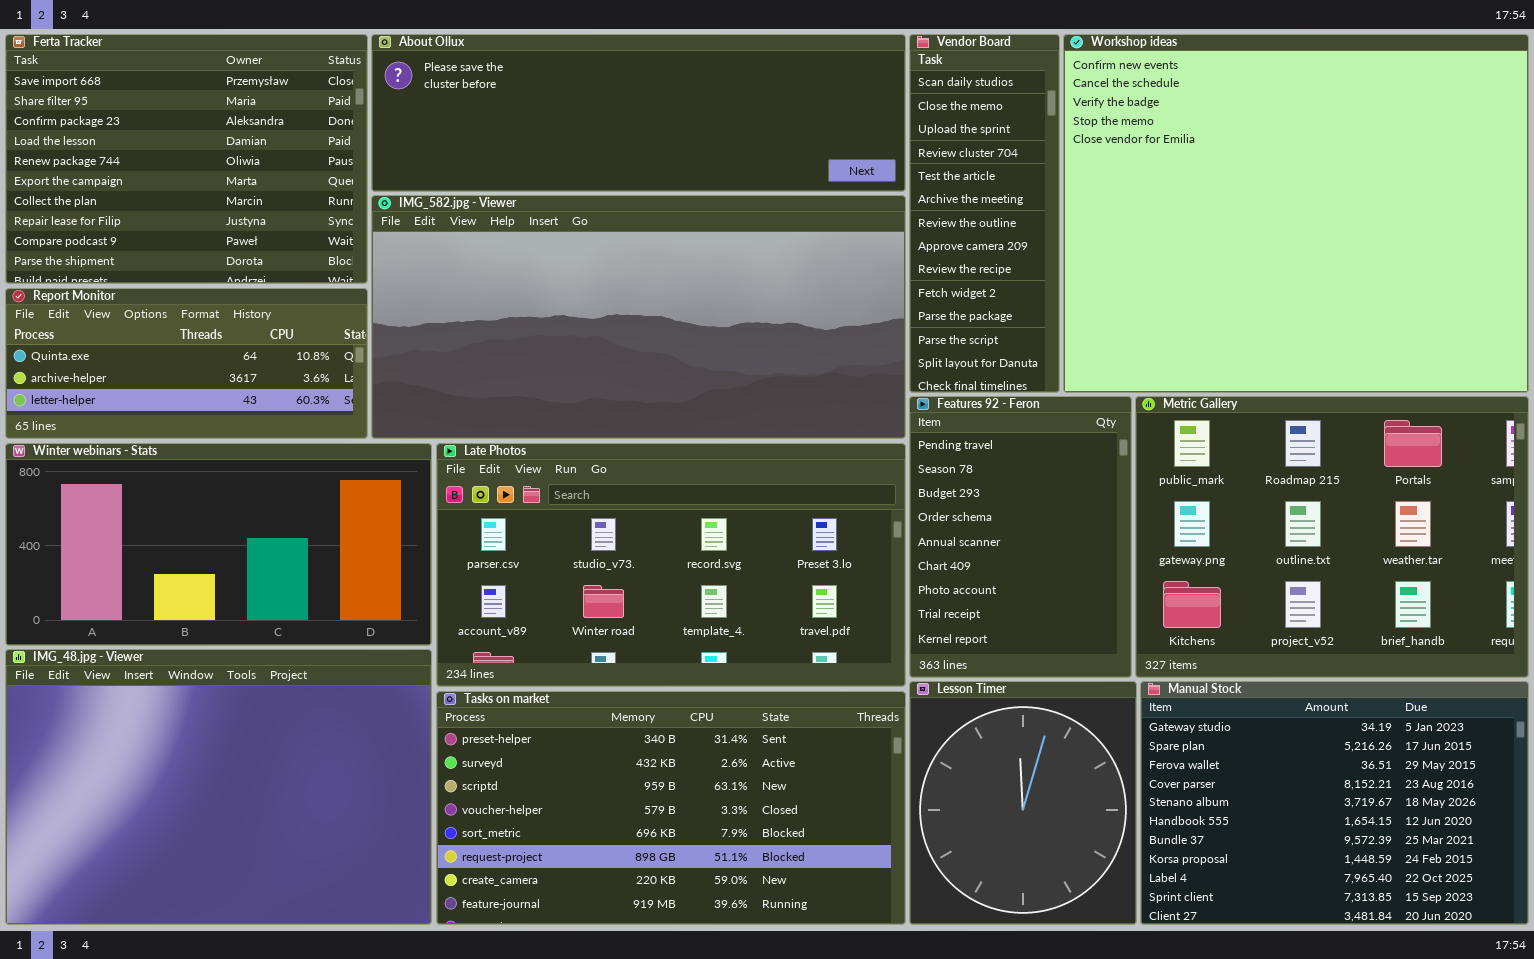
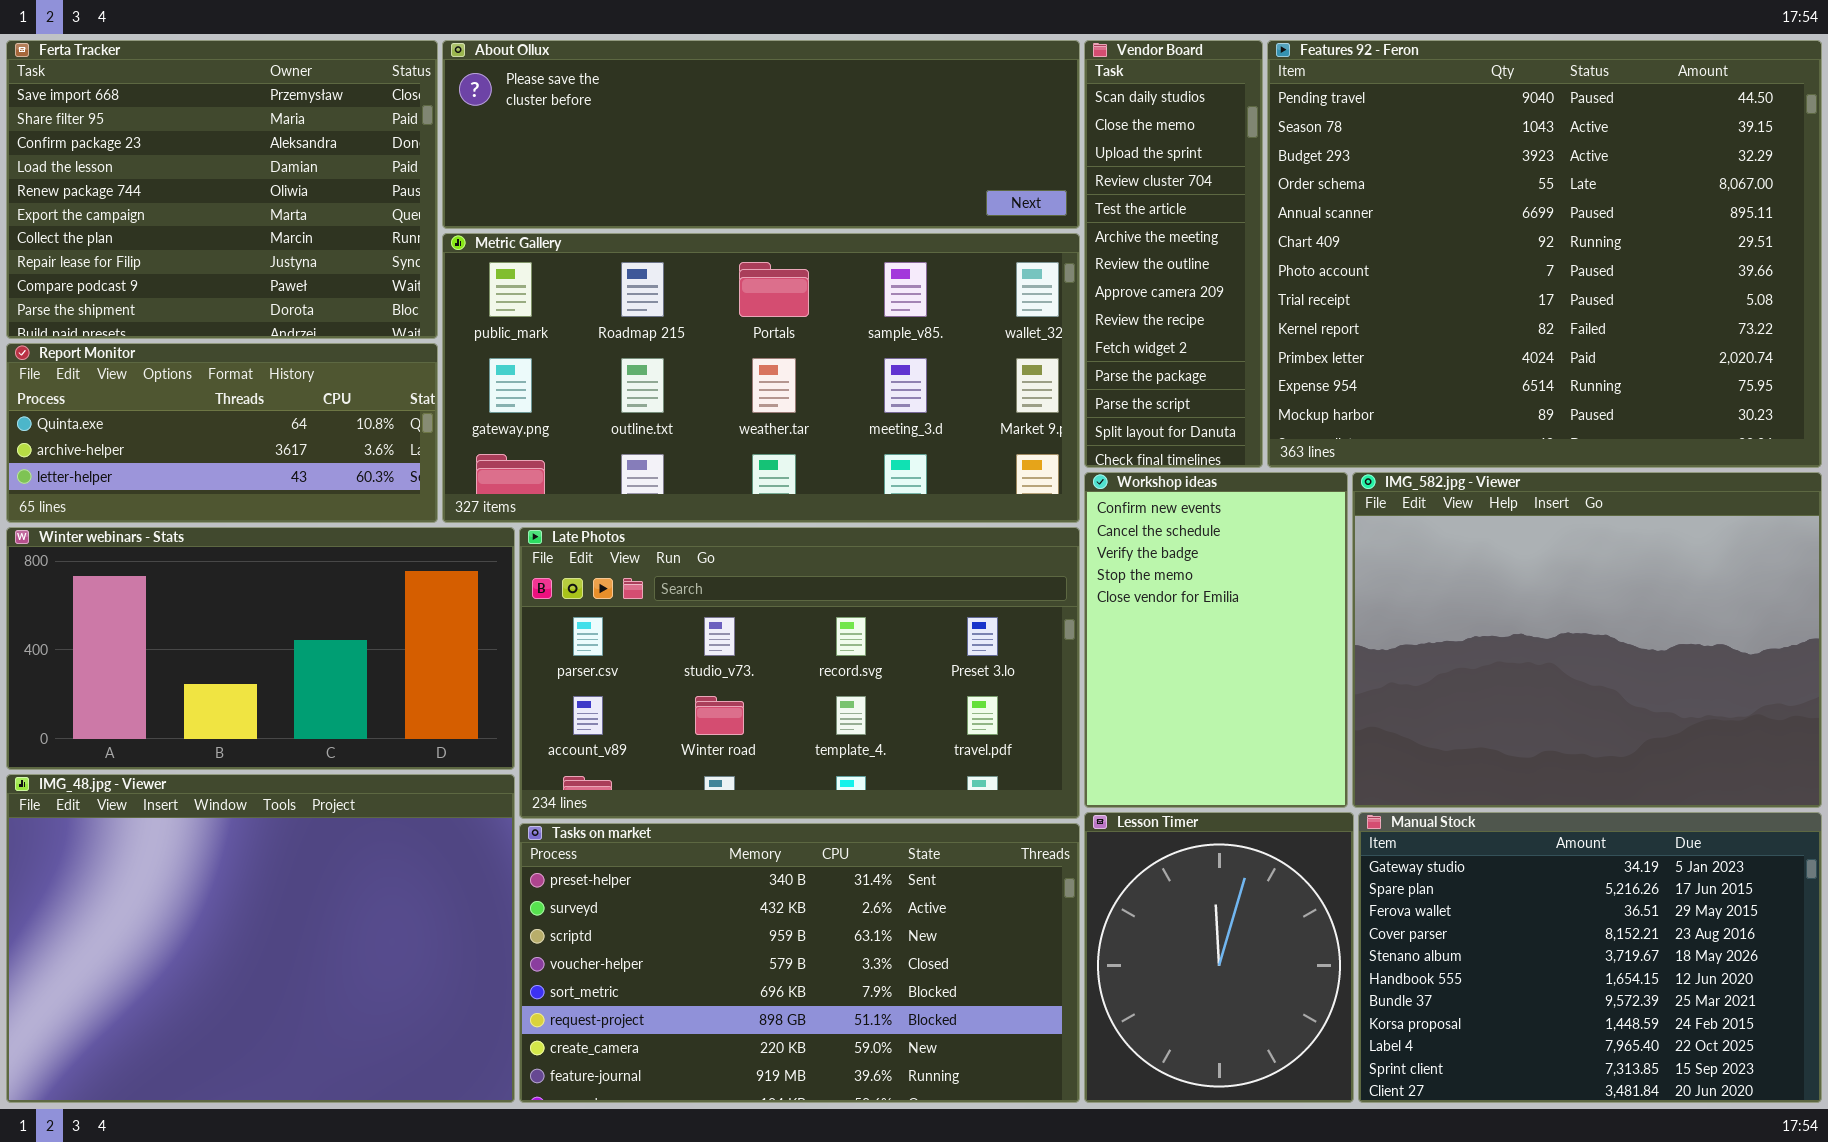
Workshop ideas: [1063,34,1529,393] -> [1084,472,1348,808], moved, resized
IMG_582.jpg - Viewer: [371,195,906,439] -> [1352,472,1822,808], moved, resized
Features 92 - Feron: [909,396,1132,678] -> [1267,40,1822,468], moved, resized
Metric Gallery: [1135,396,1529,678] -> [442,233,1080,523], moved, resized

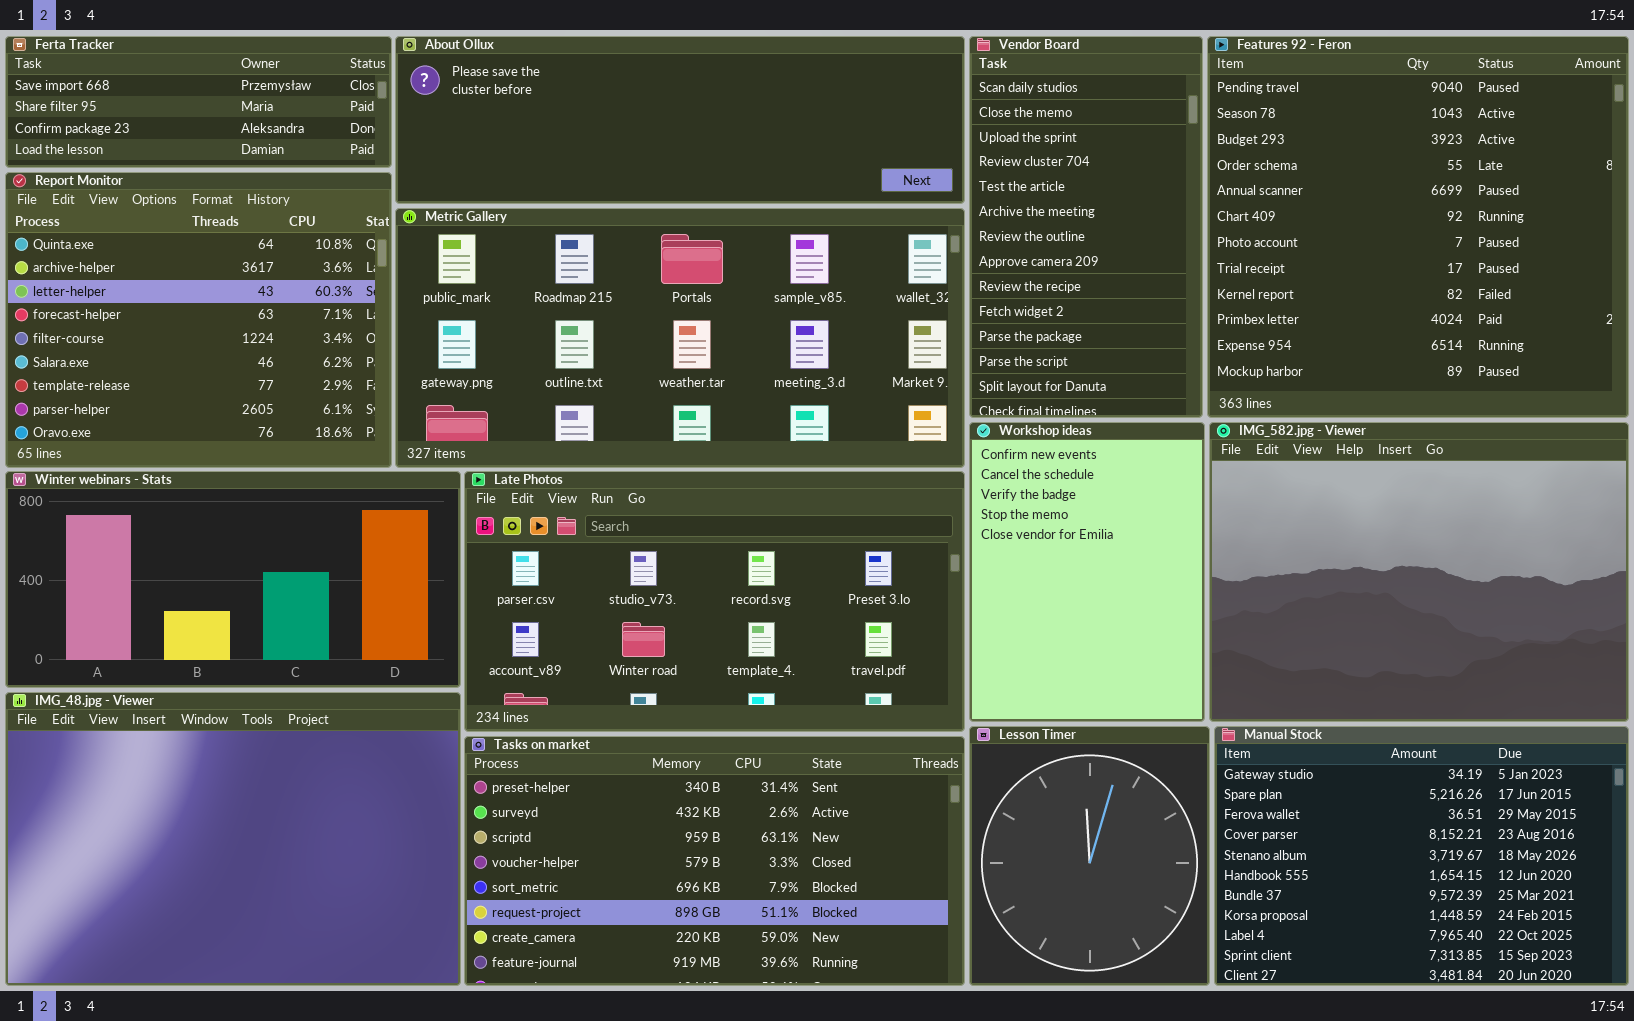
Ferta Tracker: [6,40,438,339] -> [5,36,392,168], resized
Vendor Board: [1084,40,1263,468] -> [969,36,1203,418], resized
Features 92 - Feron: [1267,40,1822,468] -> [1207,36,1629,418], resized
Report Monitor: [6,343,438,523] -> [5,172,392,468], resized

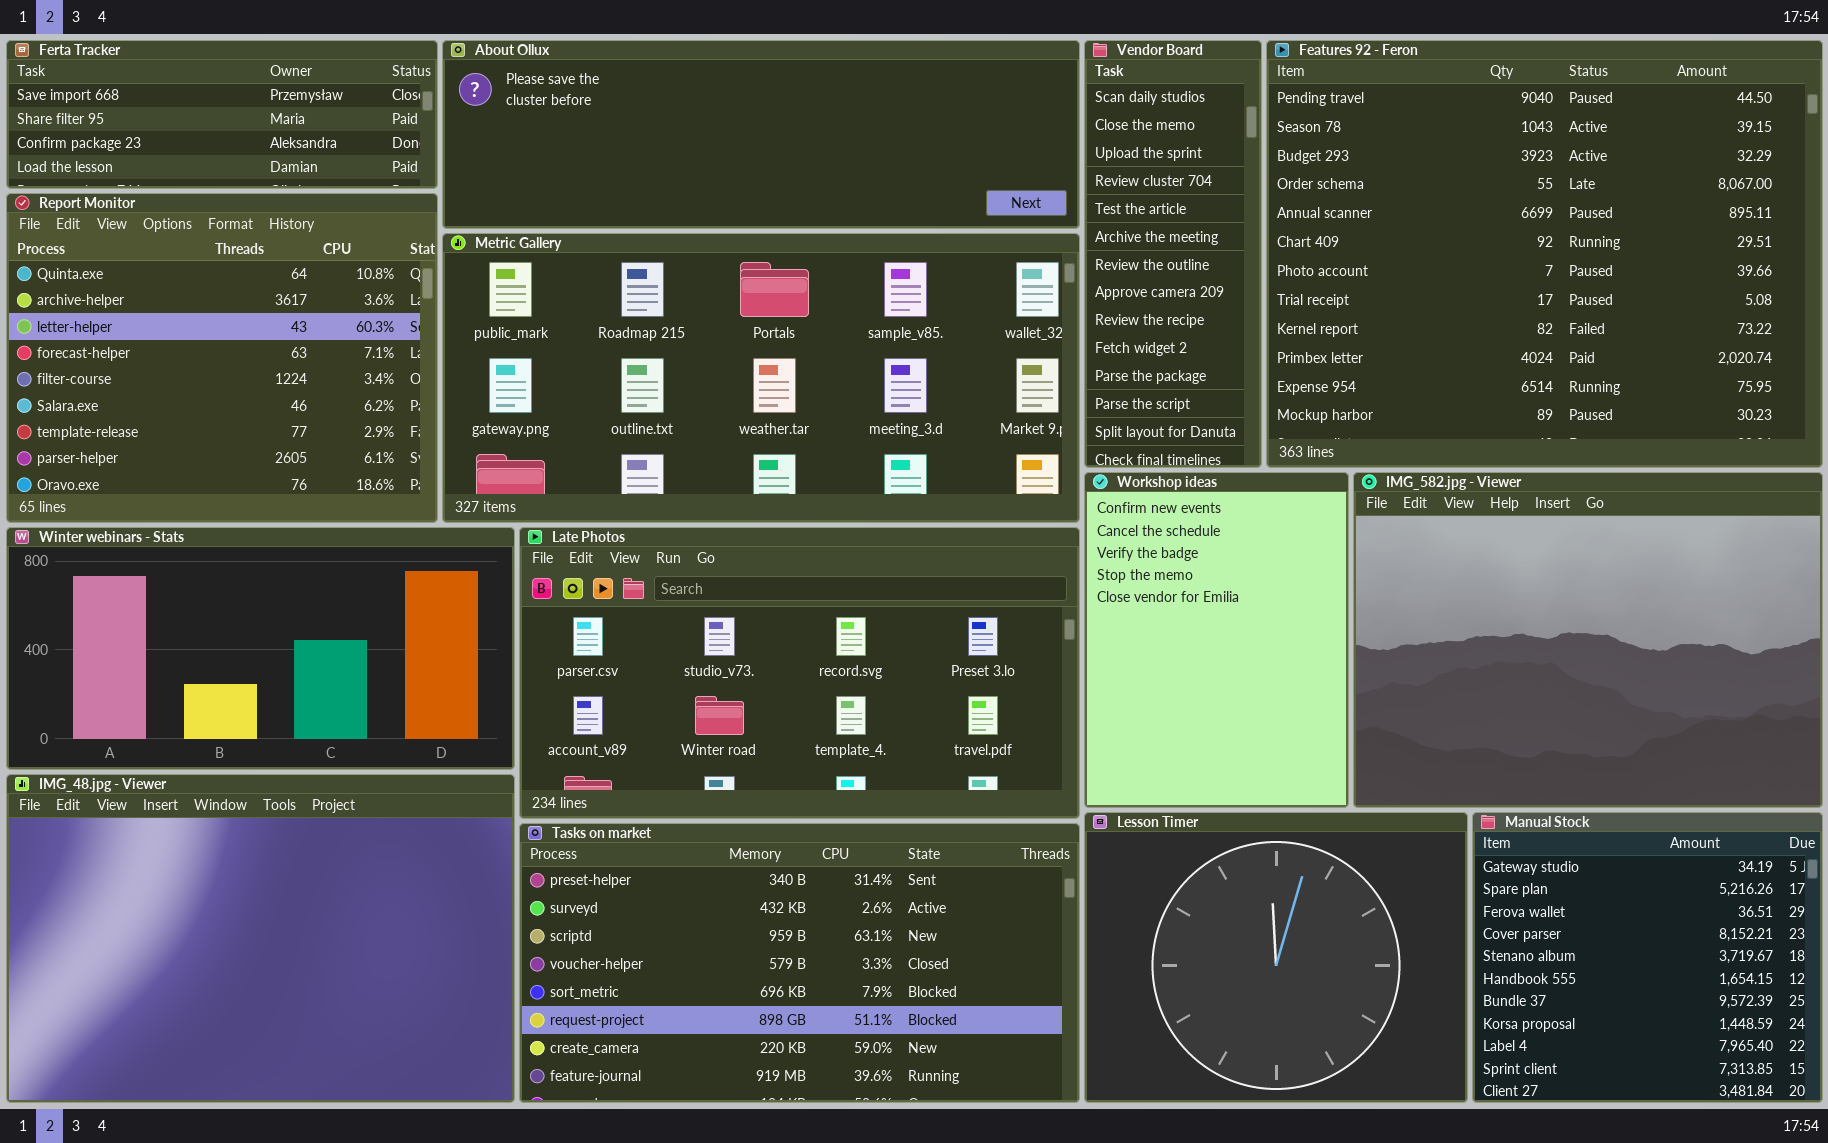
Vendor Board: [969,36,1203,418] -> [1084,40,1262,468], resized
Features 92 - Feron: [1207,36,1629,418] -> [1266,40,1823,468], resized
Lesson Timer: [969,726,1210,986] -> [1084,812,1468,1103], resized
Manual Stock: [1214,726,1629,986] -> [1472,812,1823,1103], resized

